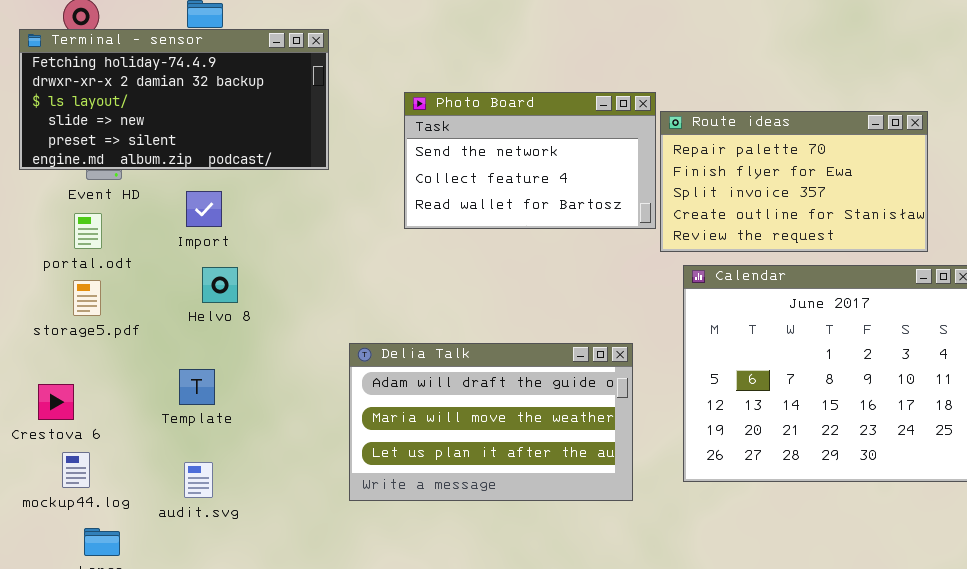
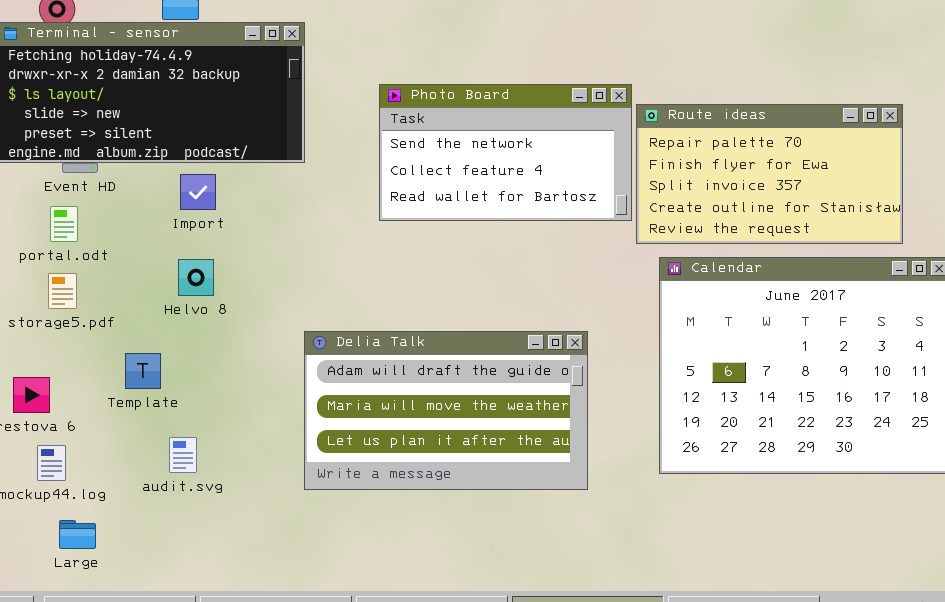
Import: [186,191,222,227] -> [180,174,216,210], moved
Delia Talk: [349,343,633,501] -> [304,331,588,490], moved
Template: [179,369,215,405] -> [125,353,161,389], moved
audit.svg: [184,462,213,498] -> [169,437,197,473], moved

